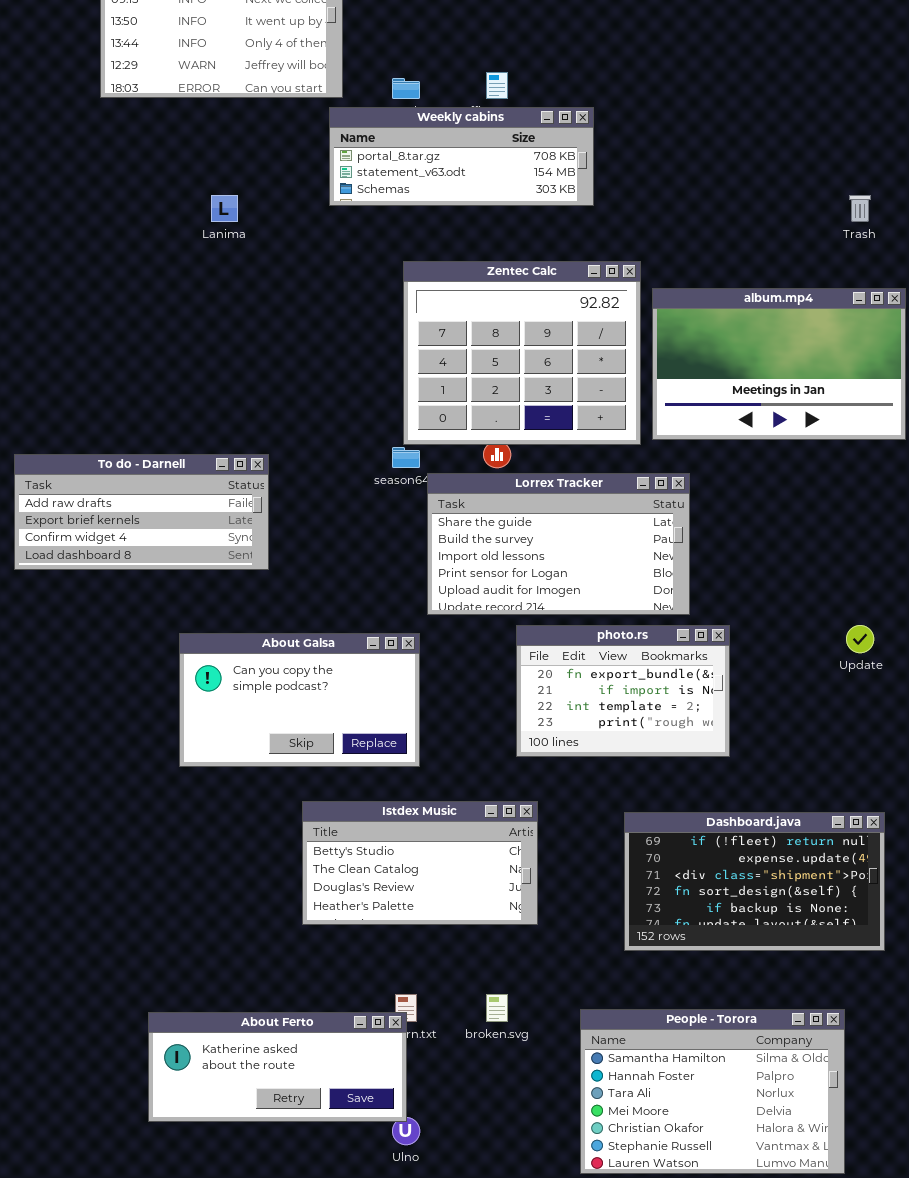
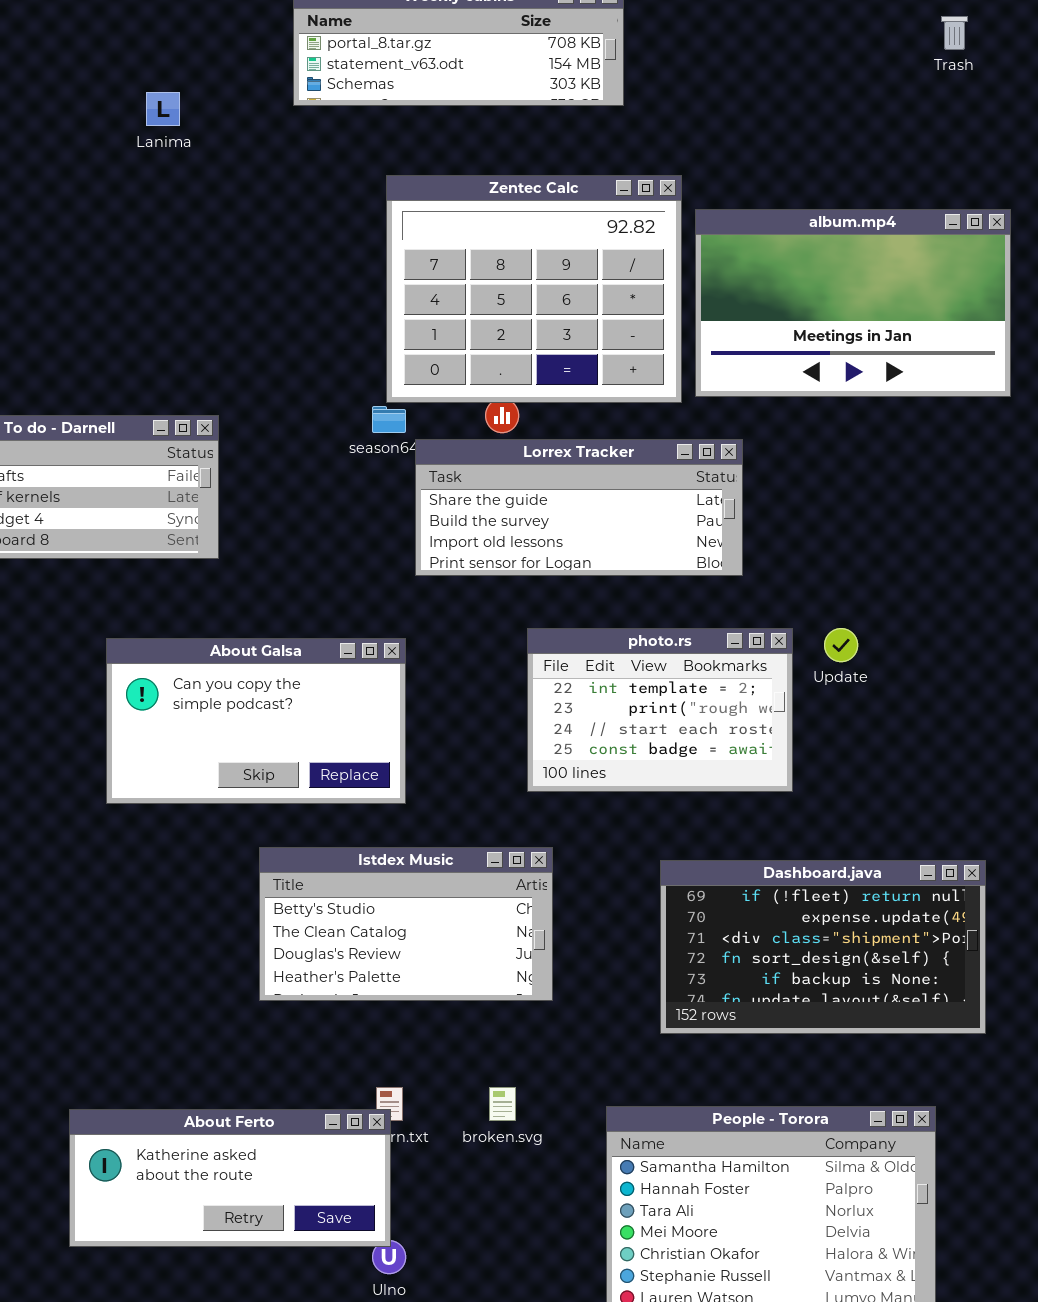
Trash: [849,195,871,222] -> [941,16,968,50], moved
Lorrex Tracker: [427,473,690,615] -> [415,439,743,576], resized
photo.rs: [516,625,730,757] -> [527,628,793,792], scrolled down 2 rows
Update: [846,625,874,653] -> [824,628,858,662], moved

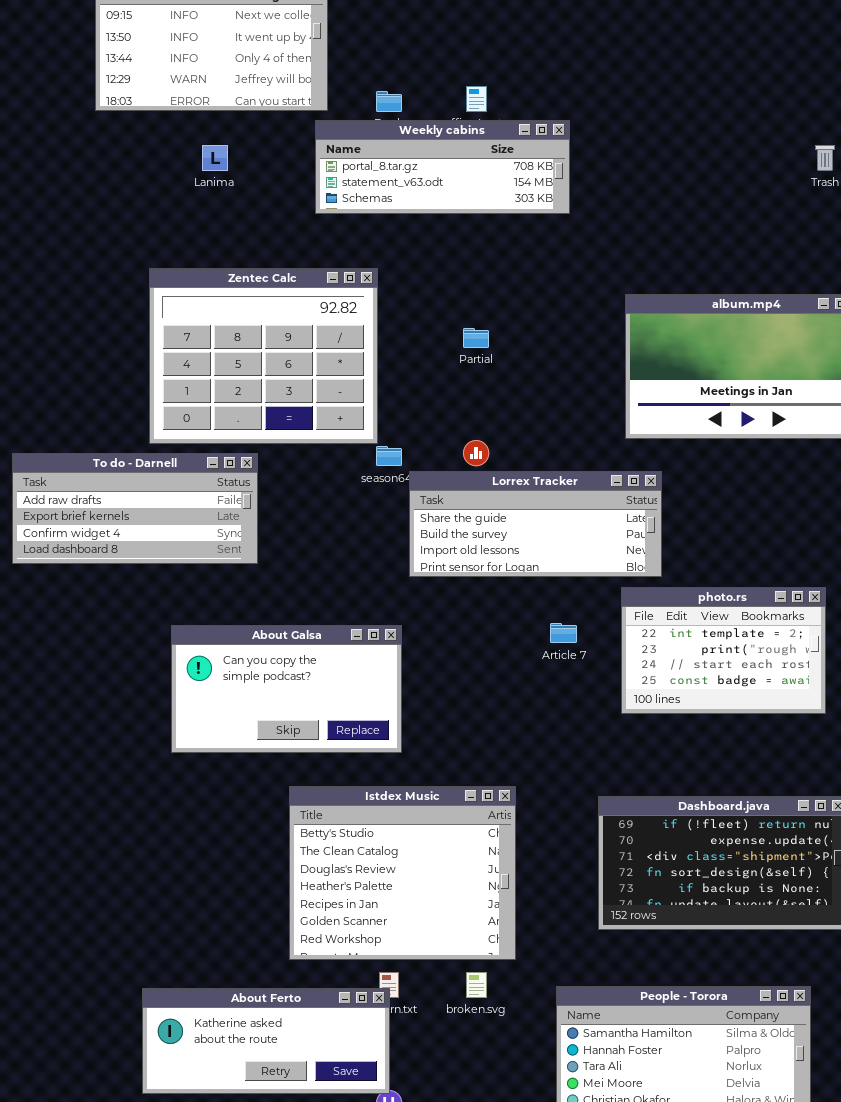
Lanima: [146,92,180,126] -> [202,145,228,171], moved
Zentec Calc: [386,175,682,403] -> [149,268,378,444], moved
photo.rs: [527,628,793,792] -> [621,587,826,714], moved
Istdex Music: [259,847,553,1001] -> [289,786,516,960], resized

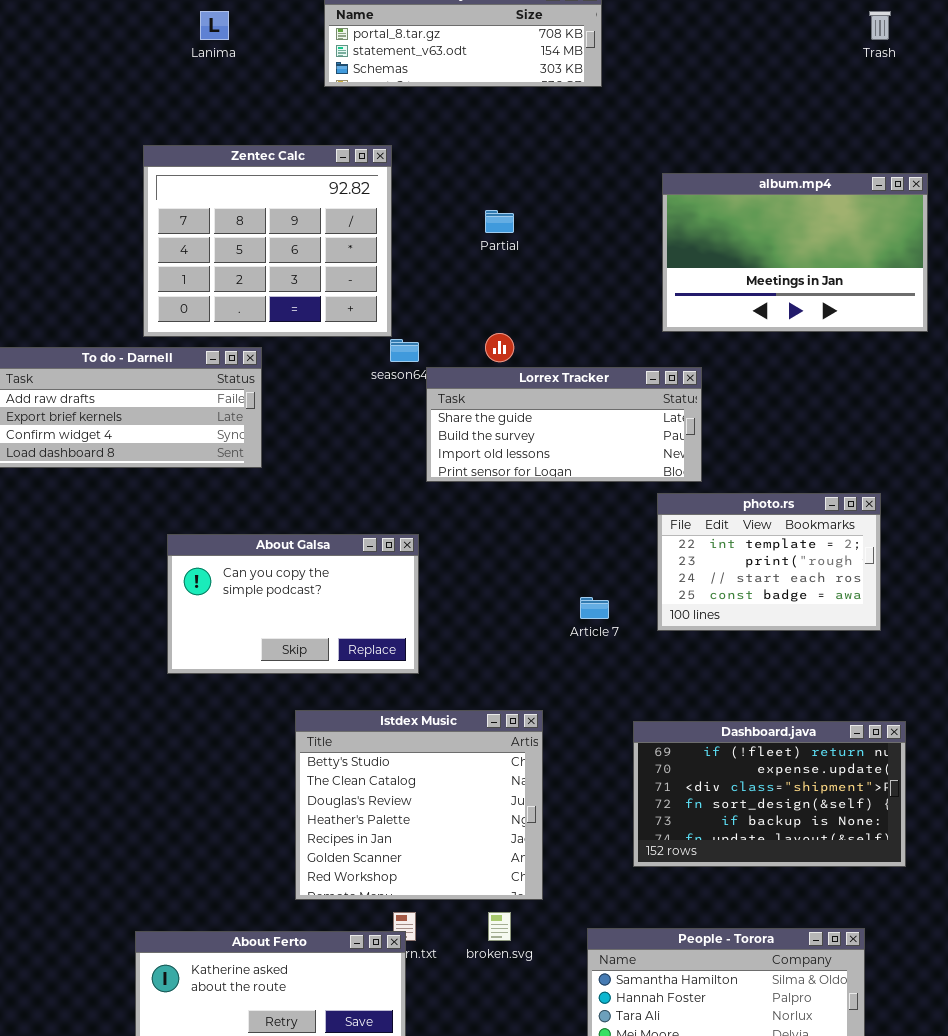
Article 7: [550,623,577,643] -> [580,597,609,619], moved

